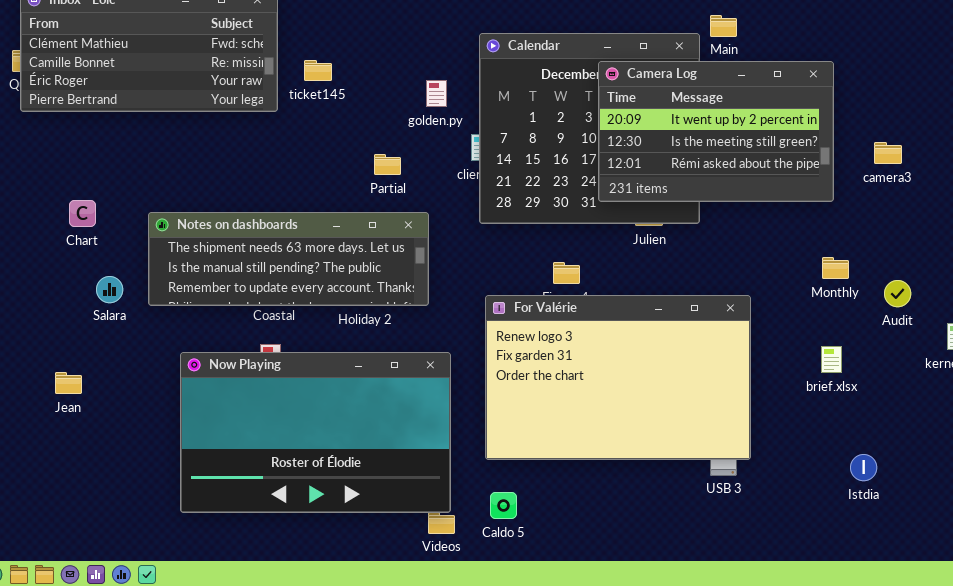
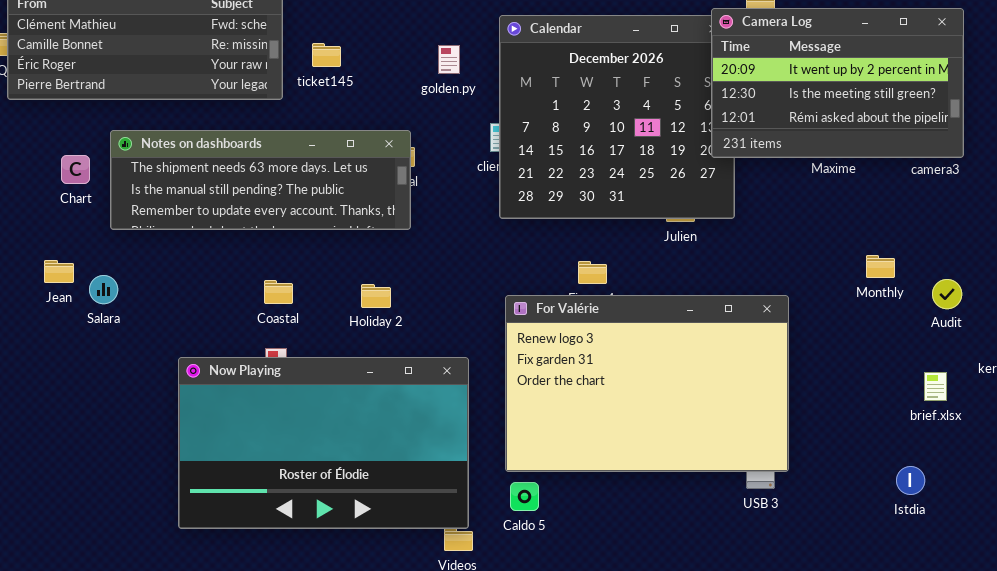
Camera Log: [598,61,834,202] -> [711,8,964,158], moved
golden.py: [426,80,447,107] -> [438,45,460,74], moved
Chart: [69,200,96,227] -> [61,155,90,184], moved
Notes on dashboards: [148,212,429,306] -> [110,130,411,230], moved
brief.xlsx: [821,346,842,373] -> [924,372,947,401], moved
Jean: [55,372,82,394] -> [44,260,74,283], moved
Caldo 5: [490,492,517,519] -> [510,482,539,511], moved

